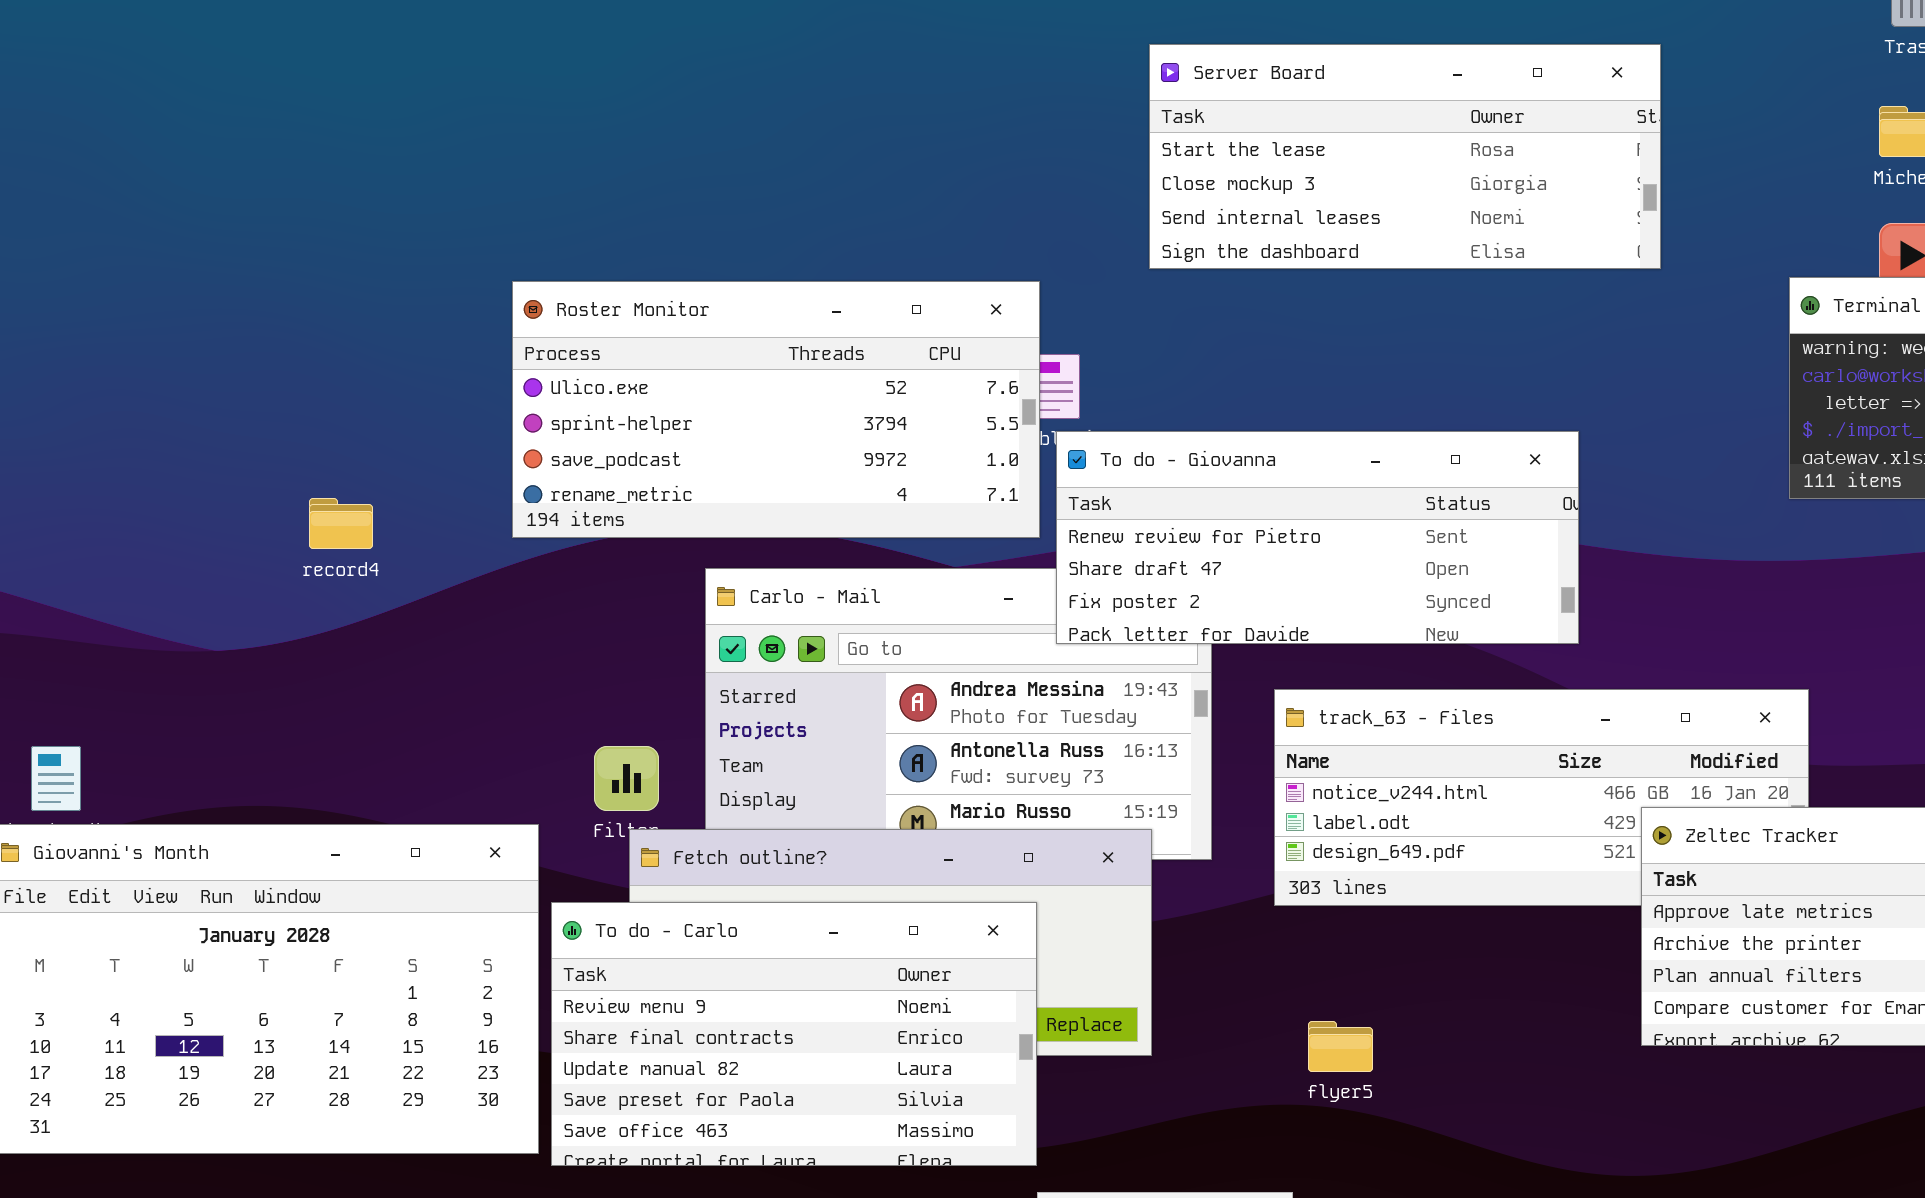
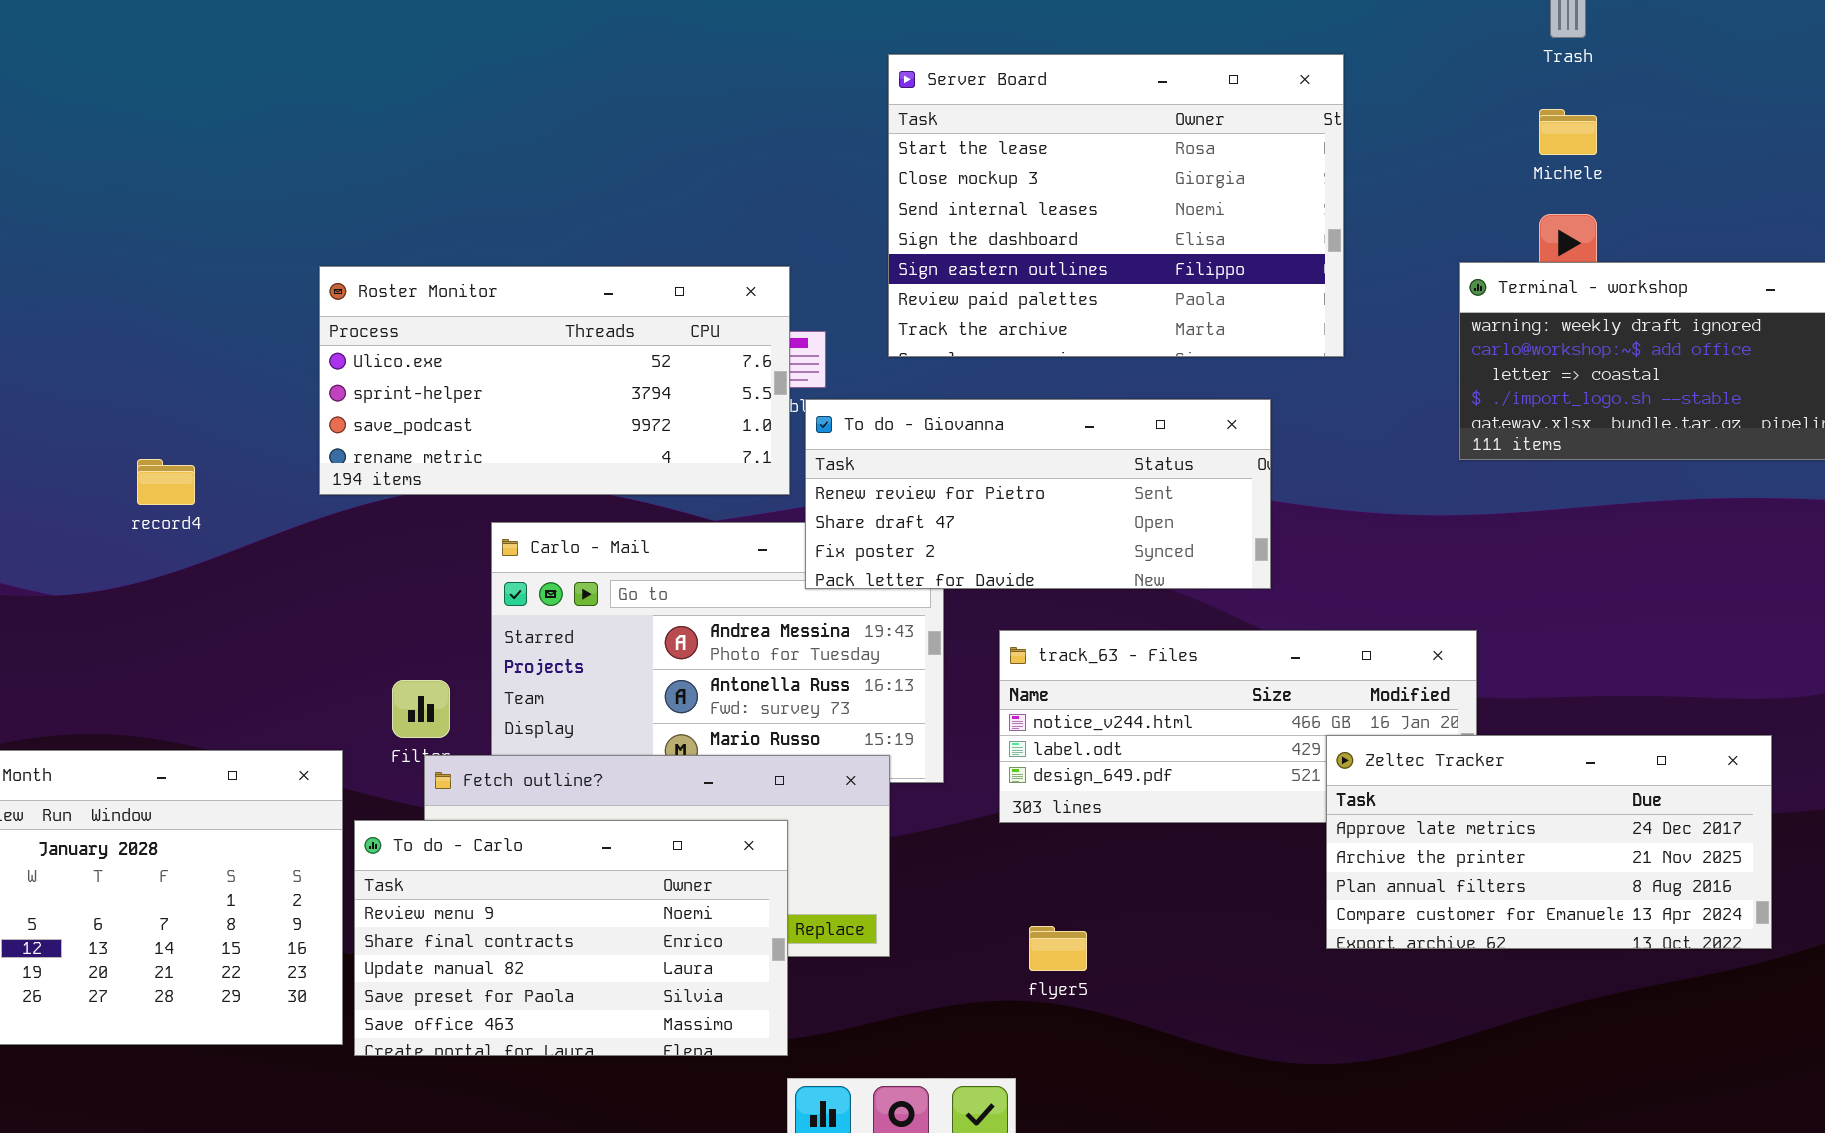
Server Board: [1149,44,1661,269] -> [888,54,1344,357], resized

